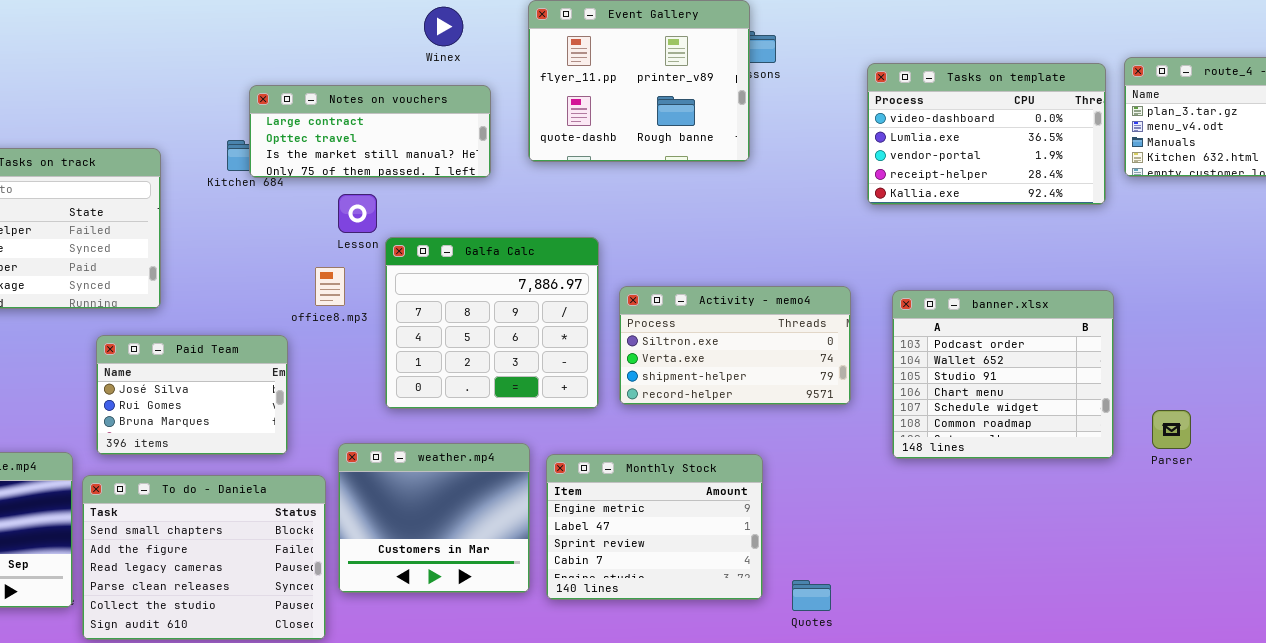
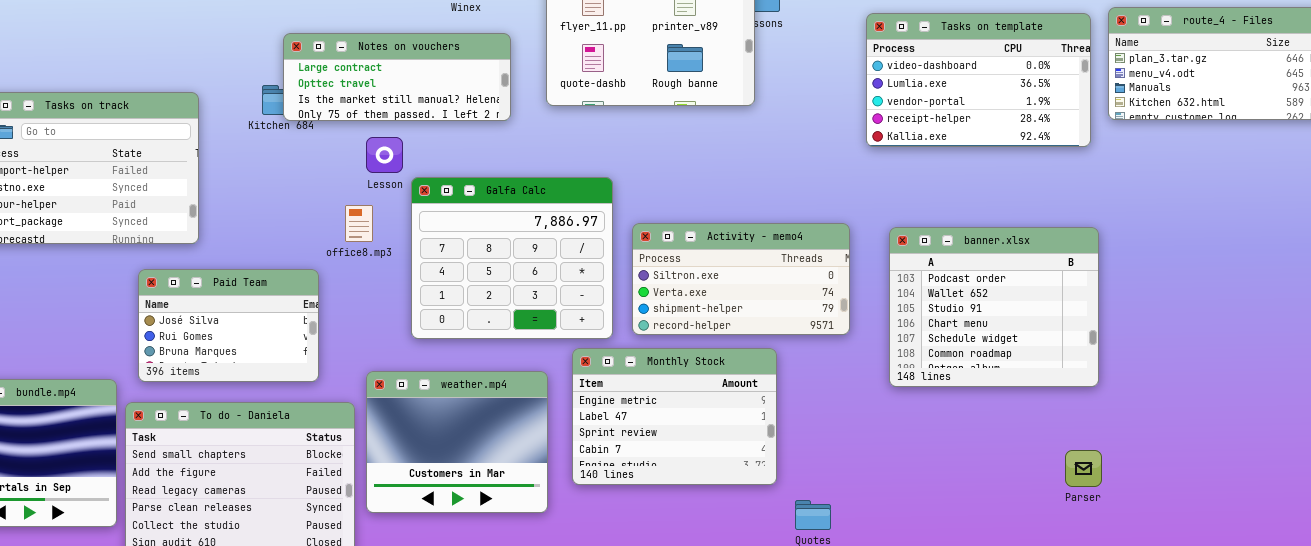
Parser: [1152,410,1191,449] -> [1065,450,1102,487], moved
Monthly Stock: [546,454,763,600] -> [572,348,777,485], moved

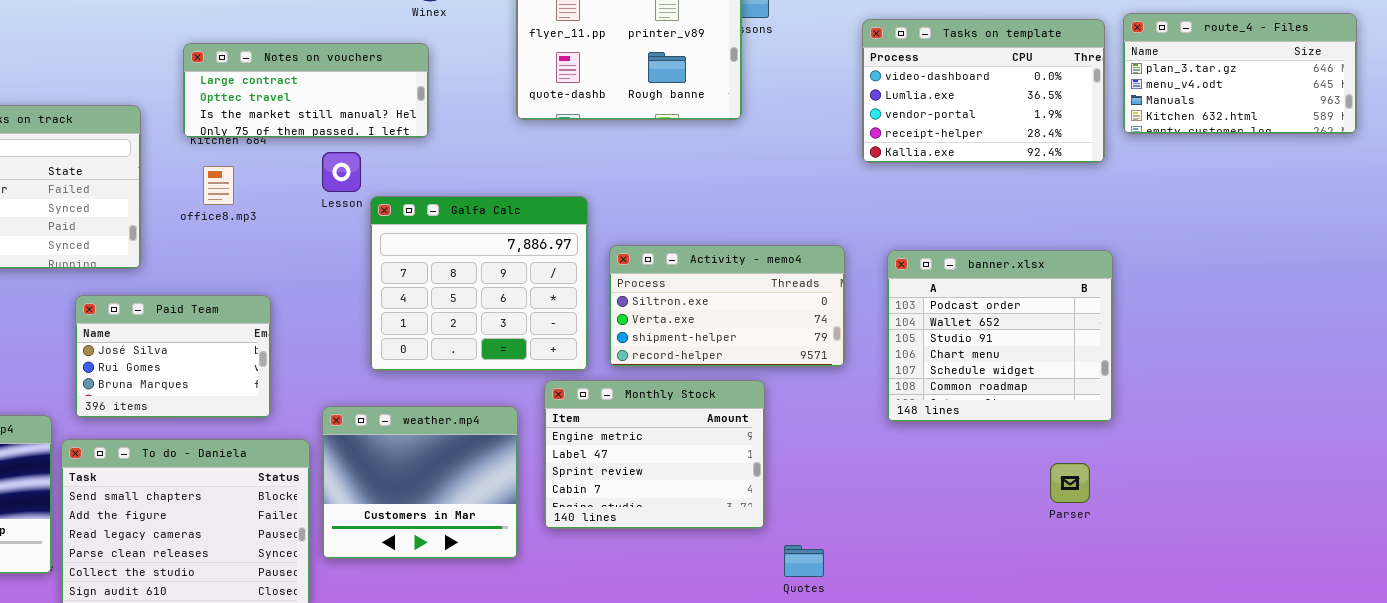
Notes on vouchers: [283,33,511,121] -> [183,43,429,138], moved
office8.mp3: [345,205,373,242] -> [203,166,234,205], moved
Parser: [1065,450,1102,487] -> [1050,463,1090,503], moved

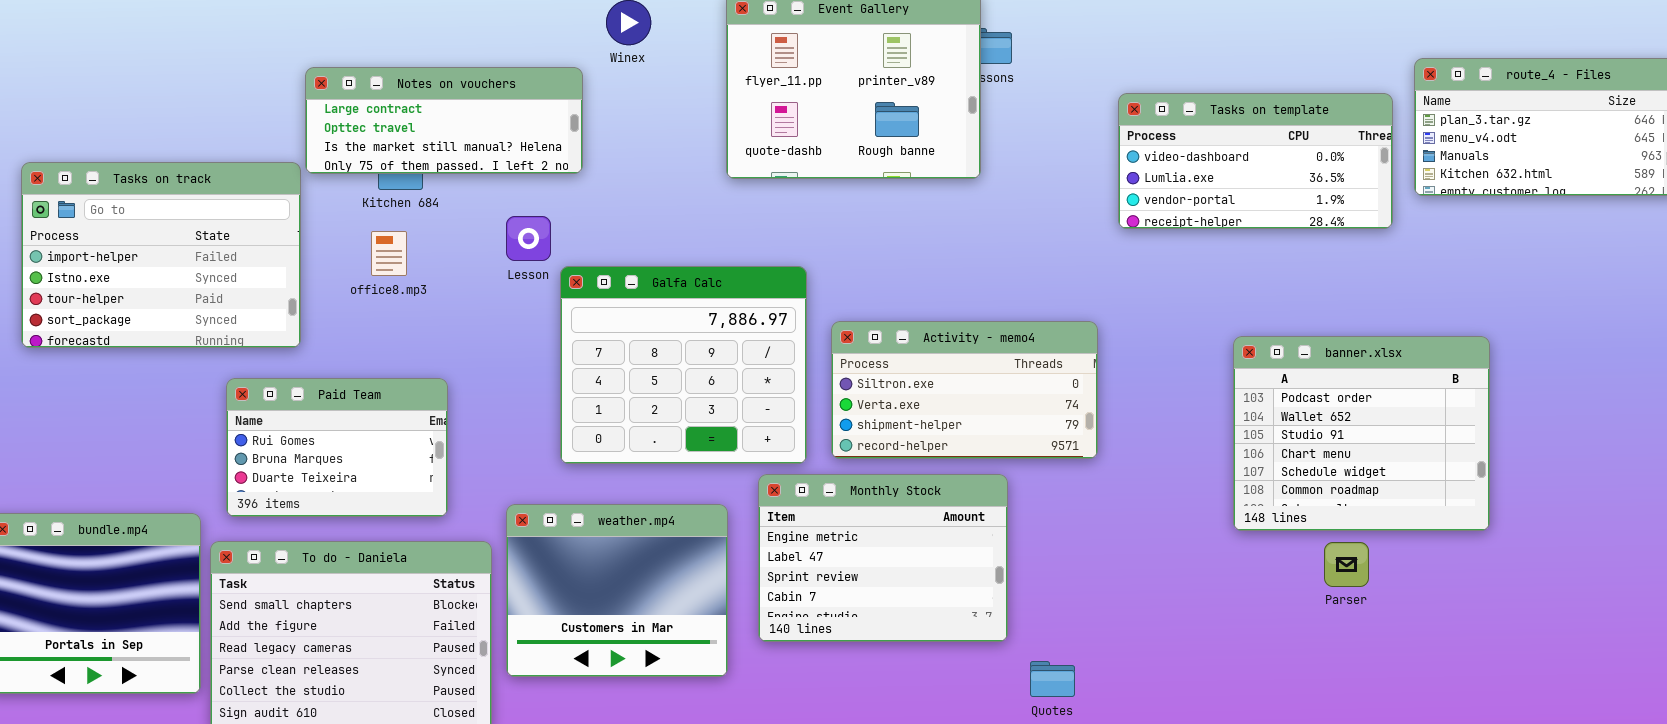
Tasks on template: [862,19,1105,163] -> [1118,93,1393,229], resized
Notes on vouchers: [183,43,429,138] -> [305,67,583,174], moved
banner.xlsx: [887,250,1113,422] -> [1233,336,1490,531], moved
Paid Team: [75,295,271,418] -> [226,378,448,517], scrolled down 1 row
Parser: [1050,463,1090,503] -> [1324,542,1369,587], moved

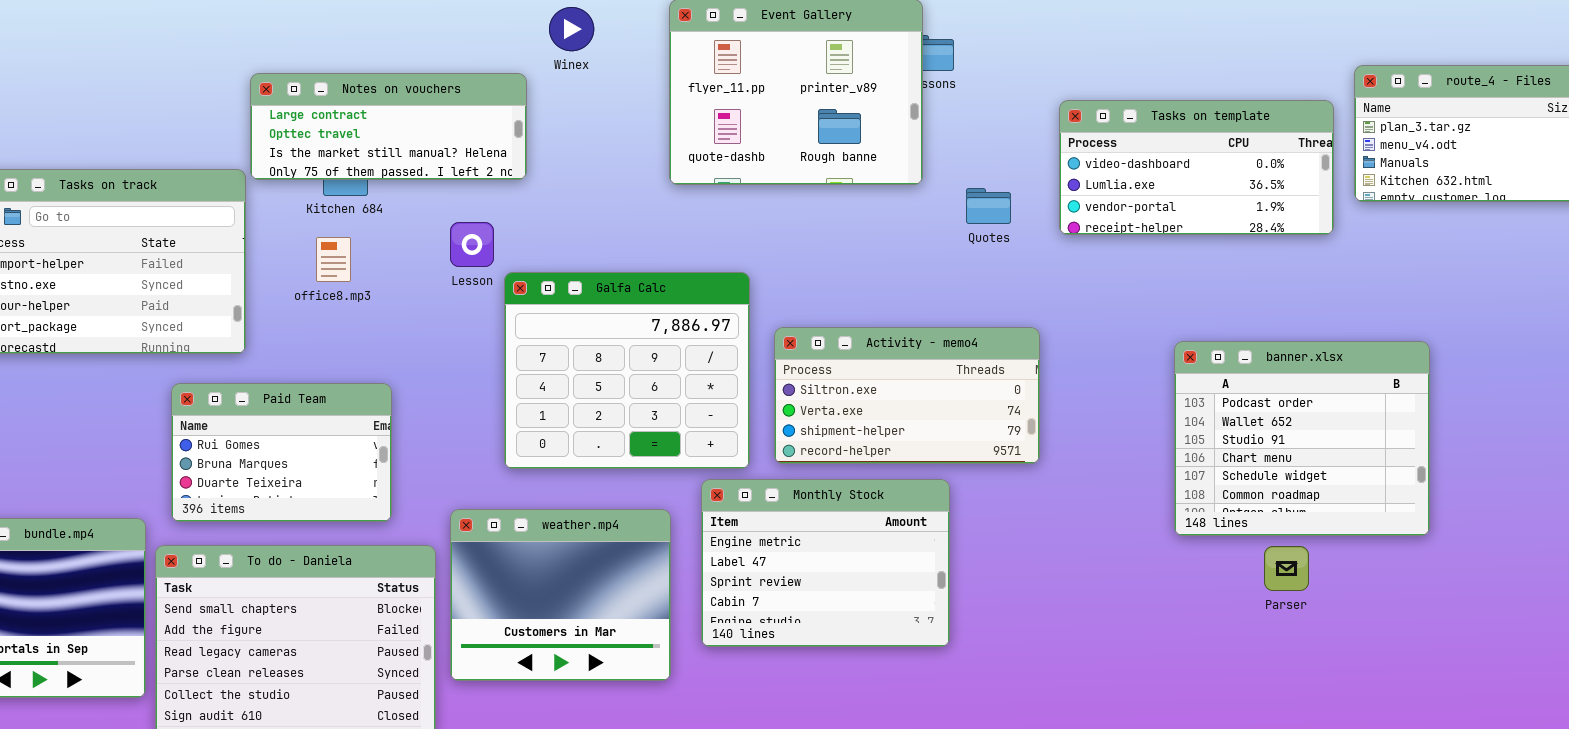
Quotes: [1030,661,1075,697] -> [966,188,1011,224], moved

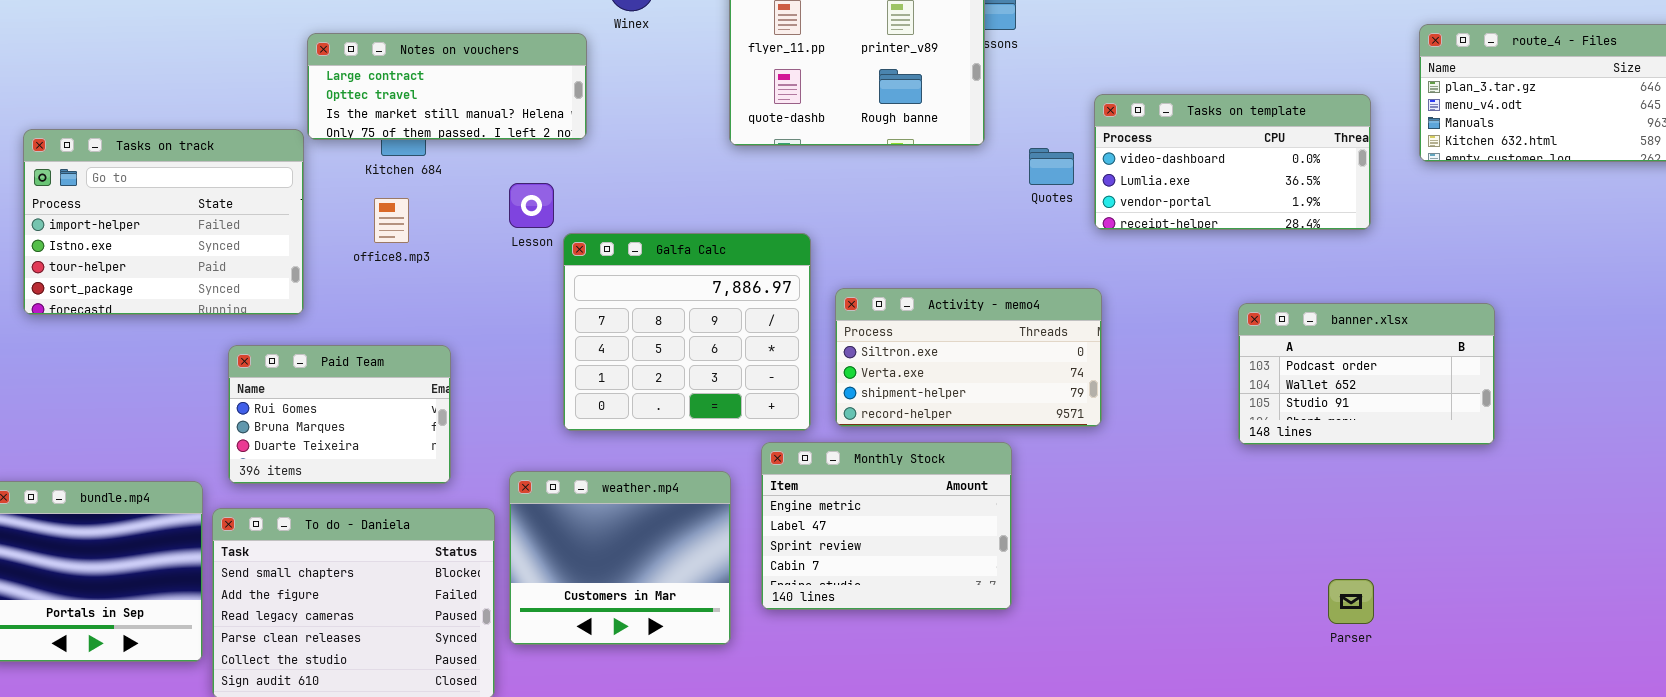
Tasks on template: [1059,100,1334,235] -> [1094,94,1371,230], moved
banner.xlsx: [1174,341,1430,536] -> [1238,303,1495,445], resized
Parser: [1264,546,1309,591] -> [1328,579,1374,624], moved

